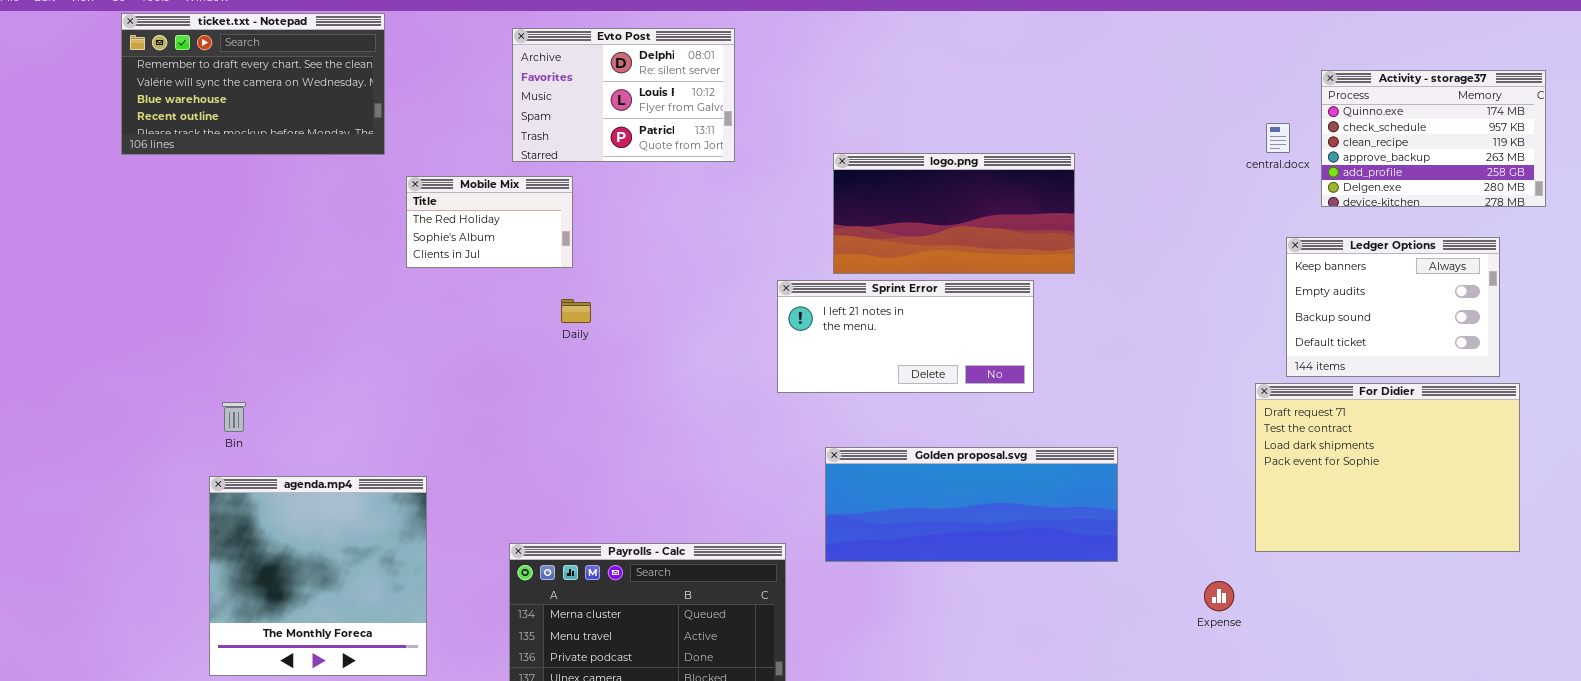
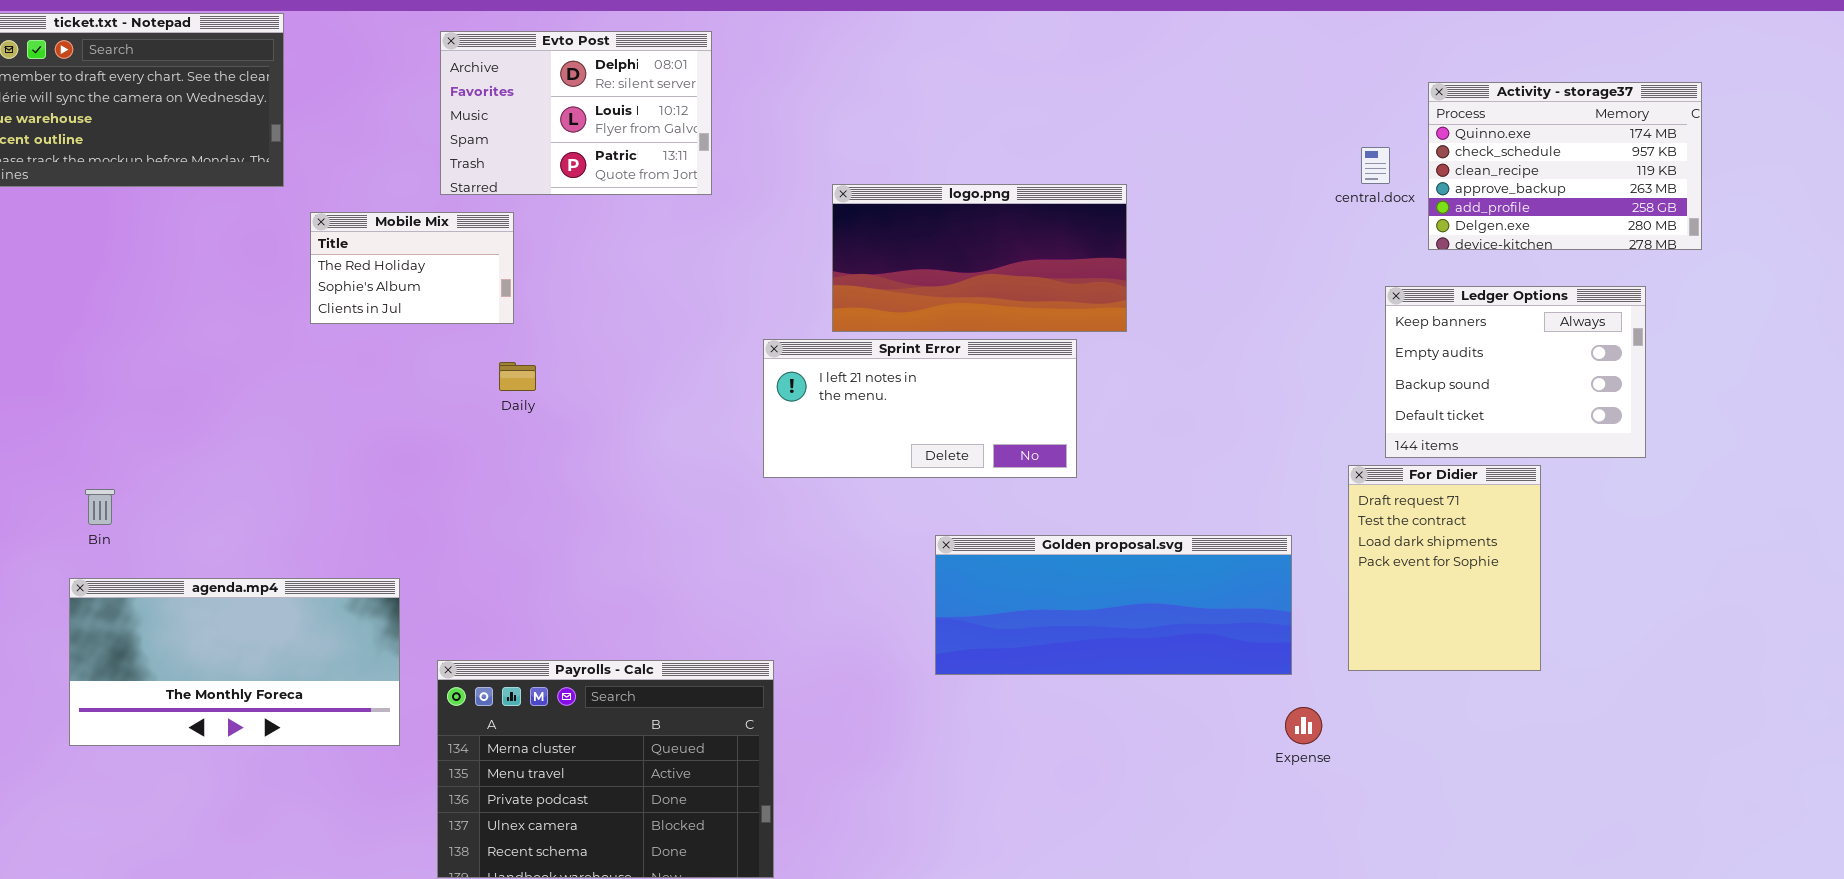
For Didier: [1255,383,1520,552] -> [1348,465,1541,671], resized
Golden proposal.svg: [825,447,1118,562] -> [935,535,1292,675], moved
agenda.mp4: [209,476,427,676] -> [69,578,400,746], resized

